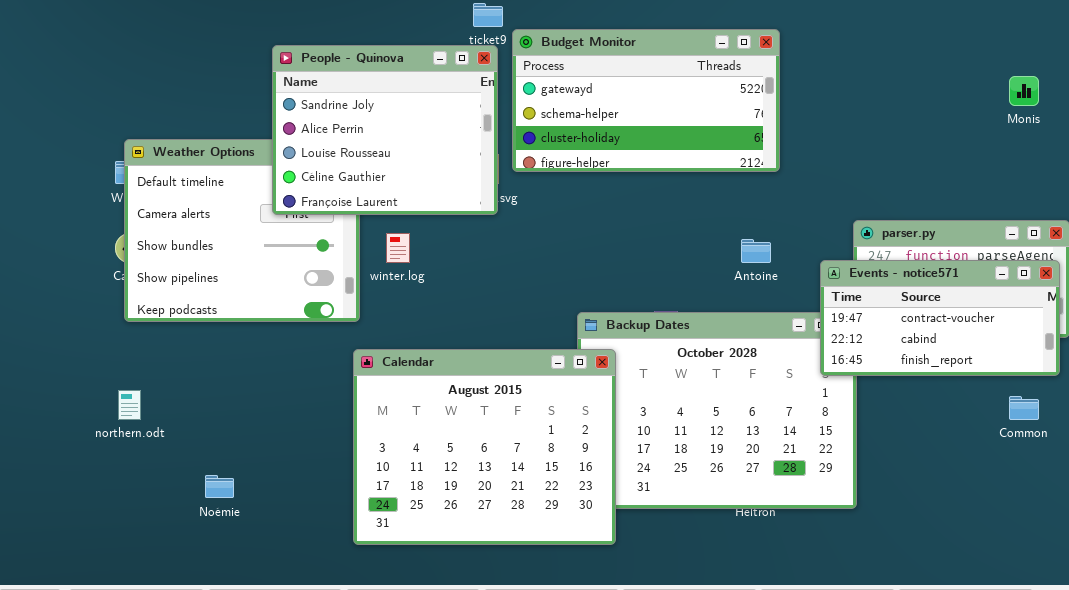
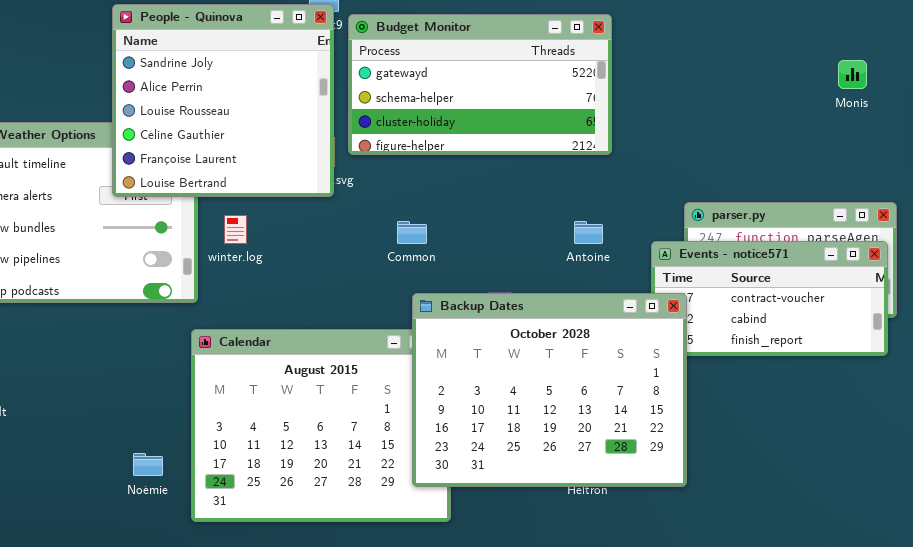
People - Quinova: [272,45,498,215] -> [112,4,334,197], resized
Backup Dates: [577,312,857,509] -> [412,293,687,487], raised
Common: [1009,396,1039,420] -> [397,221,427,244], moved
Noémie: [205,475,234,498] -> [133,453,163,476], moved

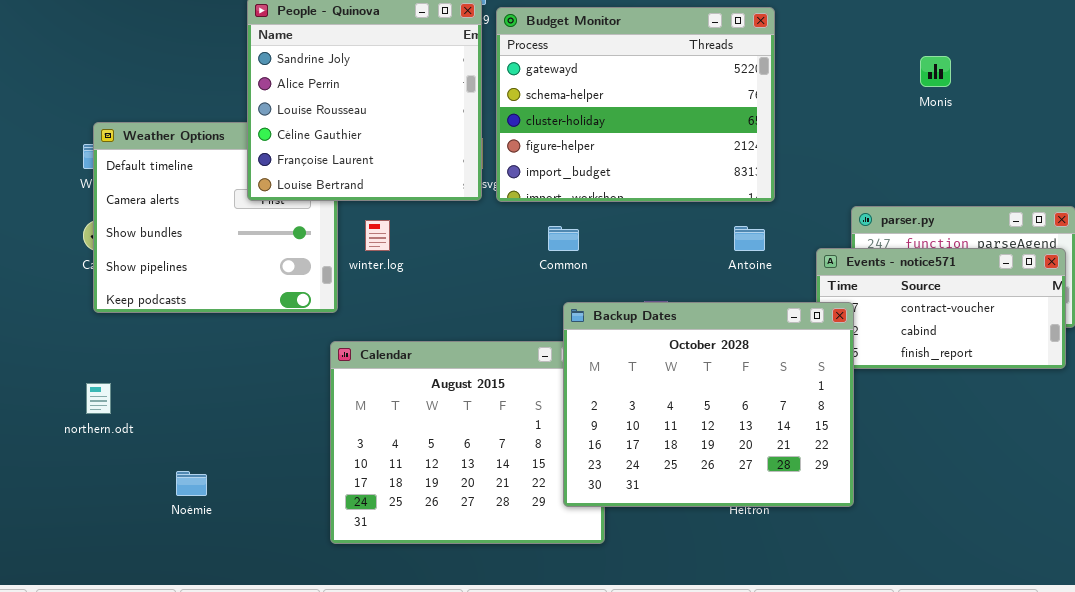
Budget Monitor: [348,14,612,155] -> [496,7,775,202], resized
Monis: [838,60,867,89] -> [920,56,951,87], moved
Noémie: [133,453,163,476] -> [176,471,207,496], moved

